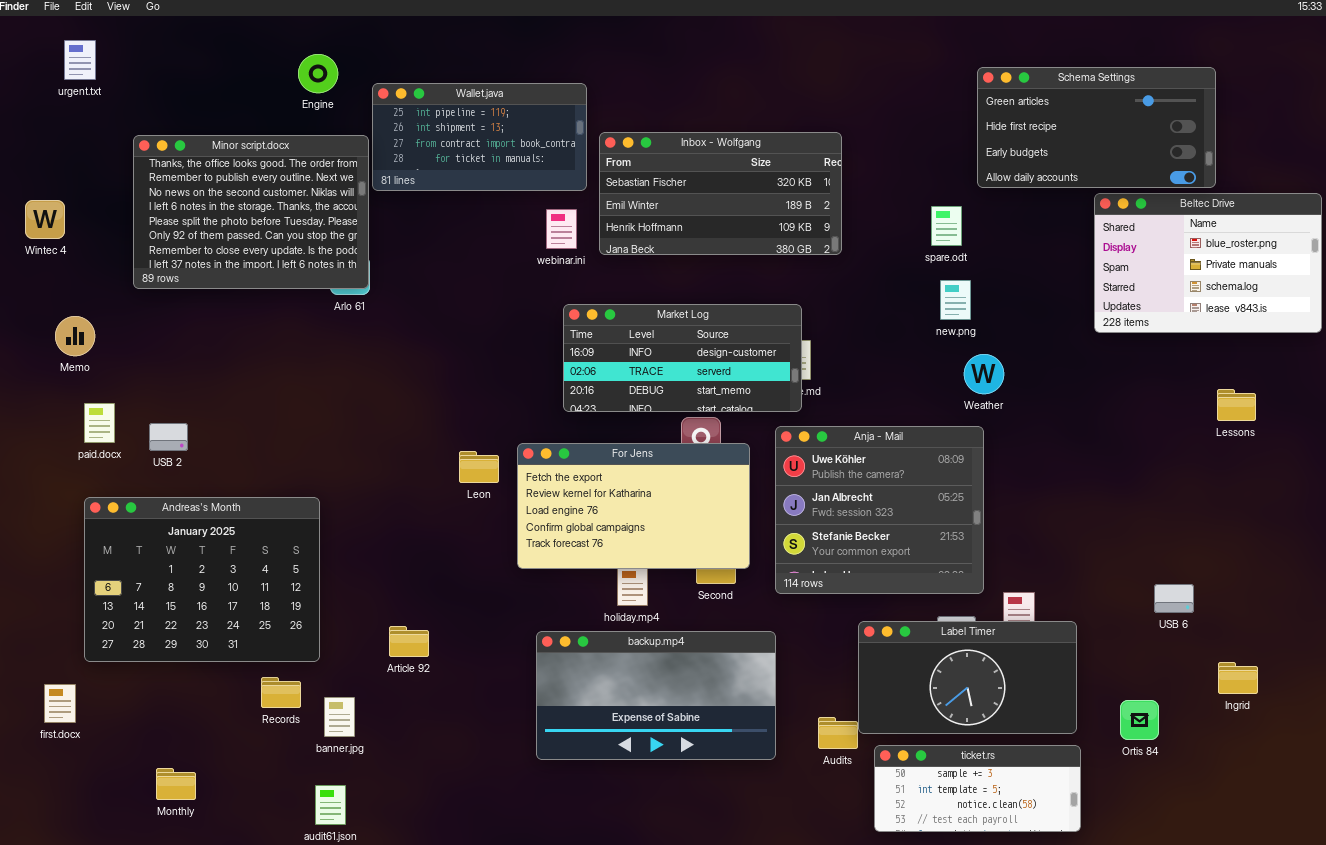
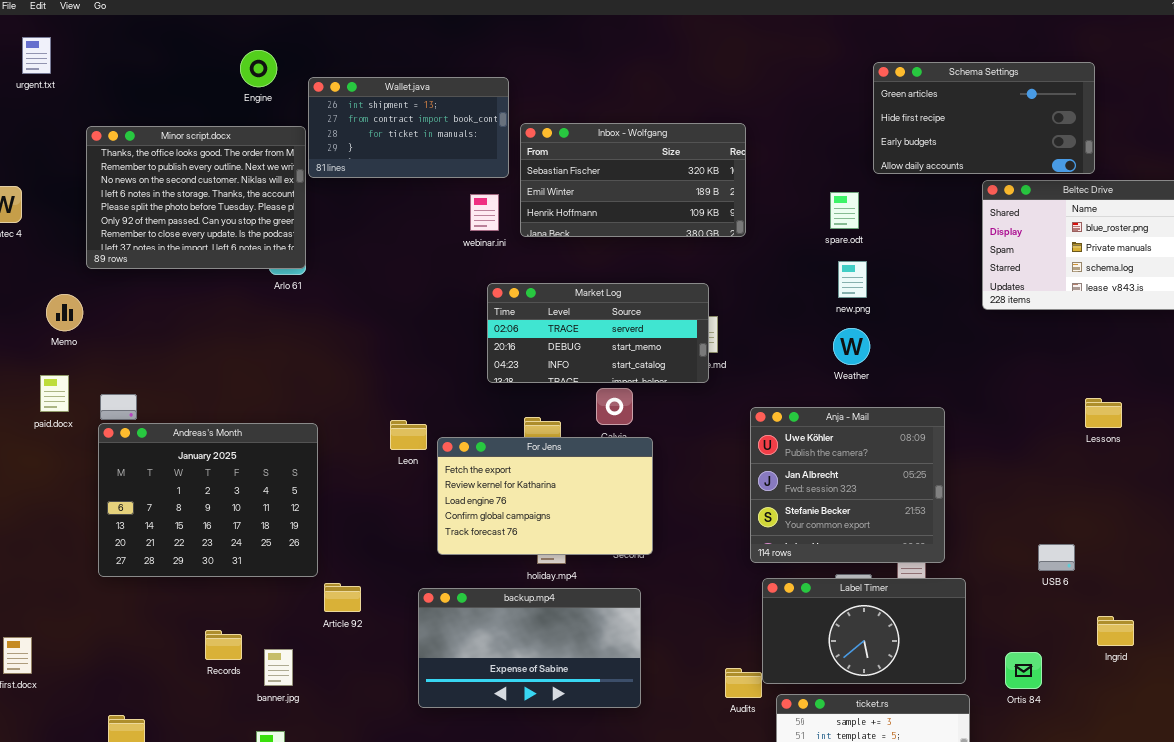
Wallet.java: [372,83,587,191] -> [308,77,509,178], scrolled down 1 row
Market Log: [563,304,802,412] -> [487,283,709,383], scrolled down 1 row
Memo: [55,316,95,356] -> [46,294,83,331], moved
Weather: [964,354,1004,394] -> [833,328,870,365], moved
Lessons: [1217,389,1256,421] -> [1085,398,1122,428], moved
Anja - Mail: [775,426,984,594] -> [750,407,945,563], moved
For Jens: [517,443,750,569] -> [437,437,653,555], moved
Andreas's Month: [84,497,320,662] -> [98,423,318,577], moved
backup.mp4: [536,631,776,760] -> [418,588,641,708], moved

